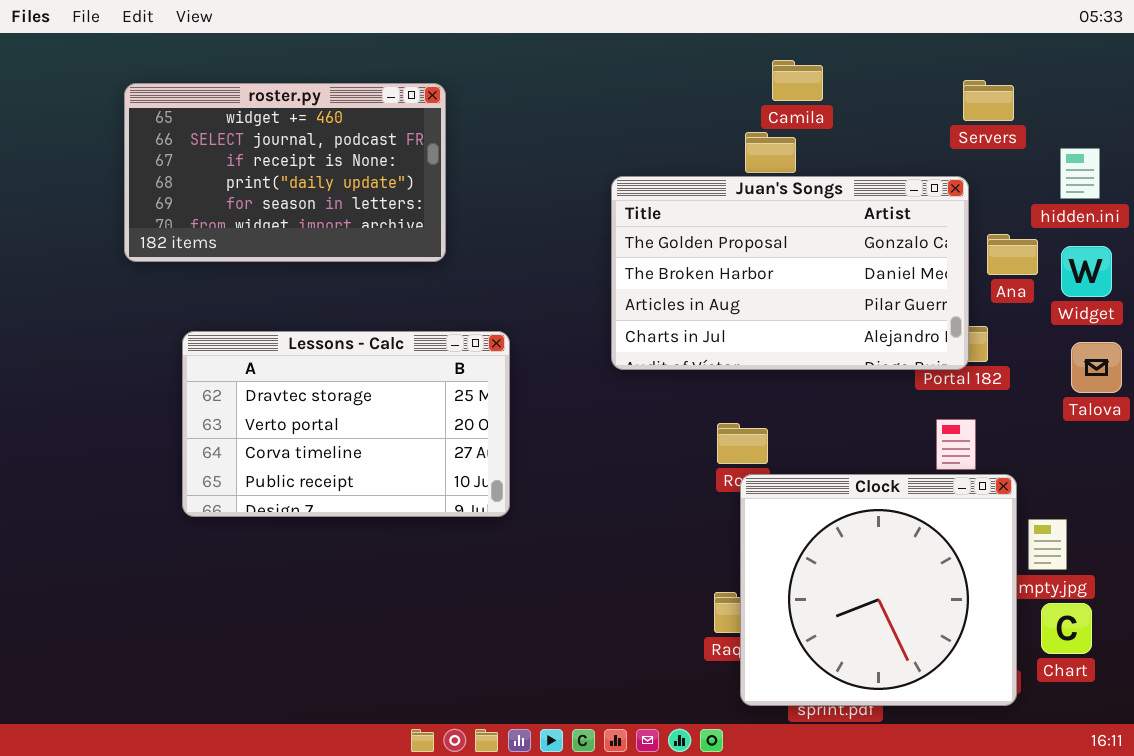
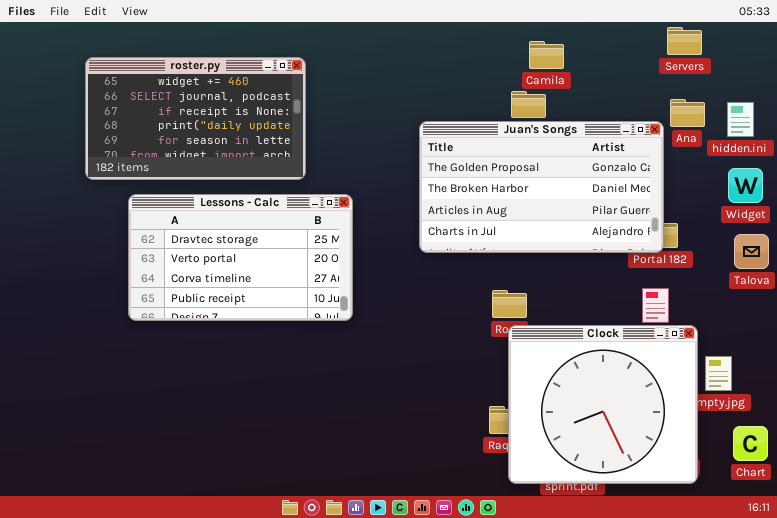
Servers: [963,80,1014,121] -> [667,27,702,55], moved
Ana: [987,234,1038,275] -> [670,99,705,127], moved
Lessons - Calc: [182,331,510,517] -> [128,194,353,321], moved
Chart: [1041,603,1092,654] -> [733,426,768,461], moved

